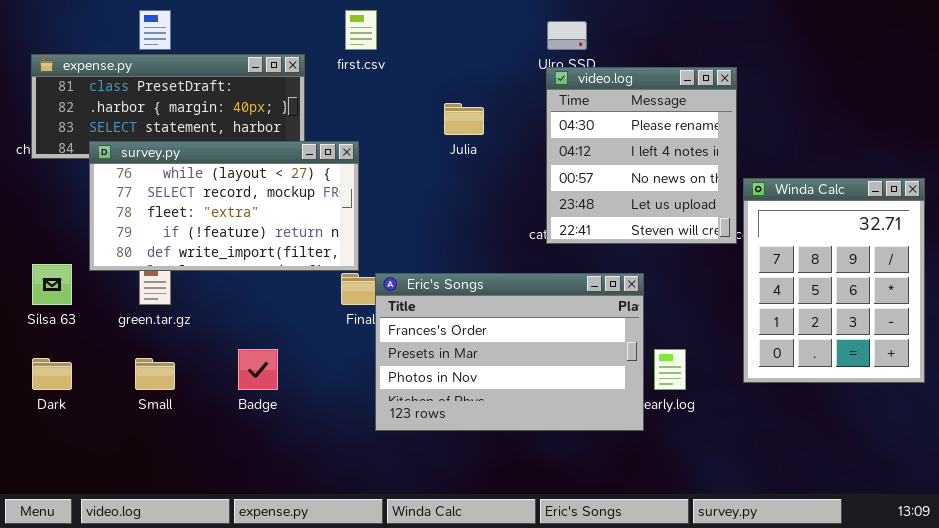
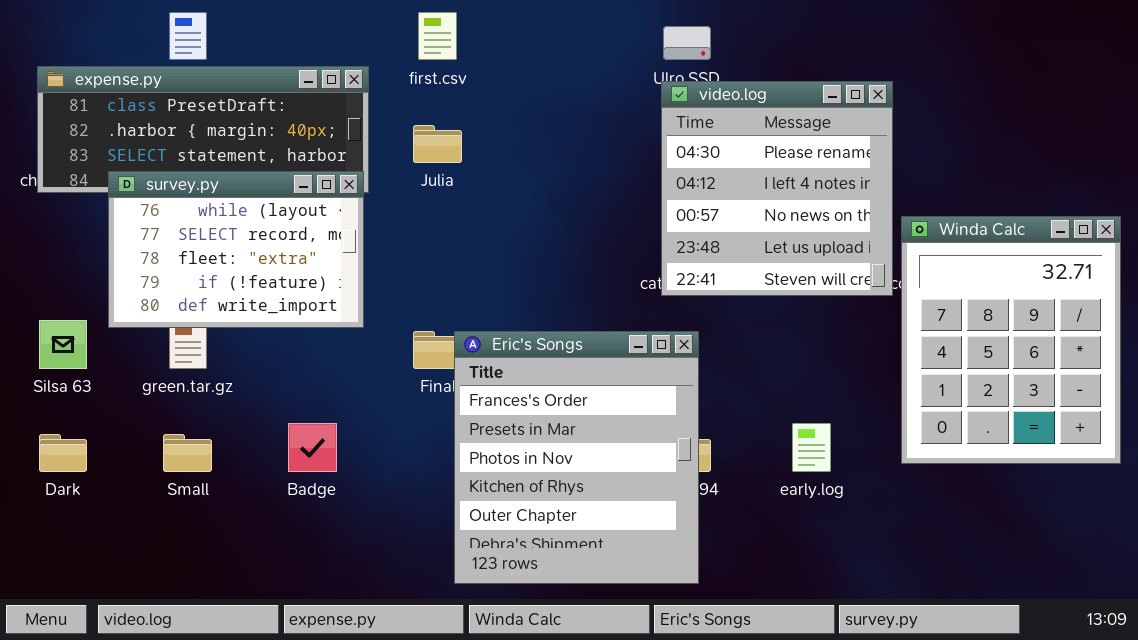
Julia: [444,103,484,135] -> [413,125,462,163], moved
survey.py: [89,141,359,271] -> [108,171,364,328], resized
Eric's Songs: [375,273,644,431] -> [454,331,699,584], resized

